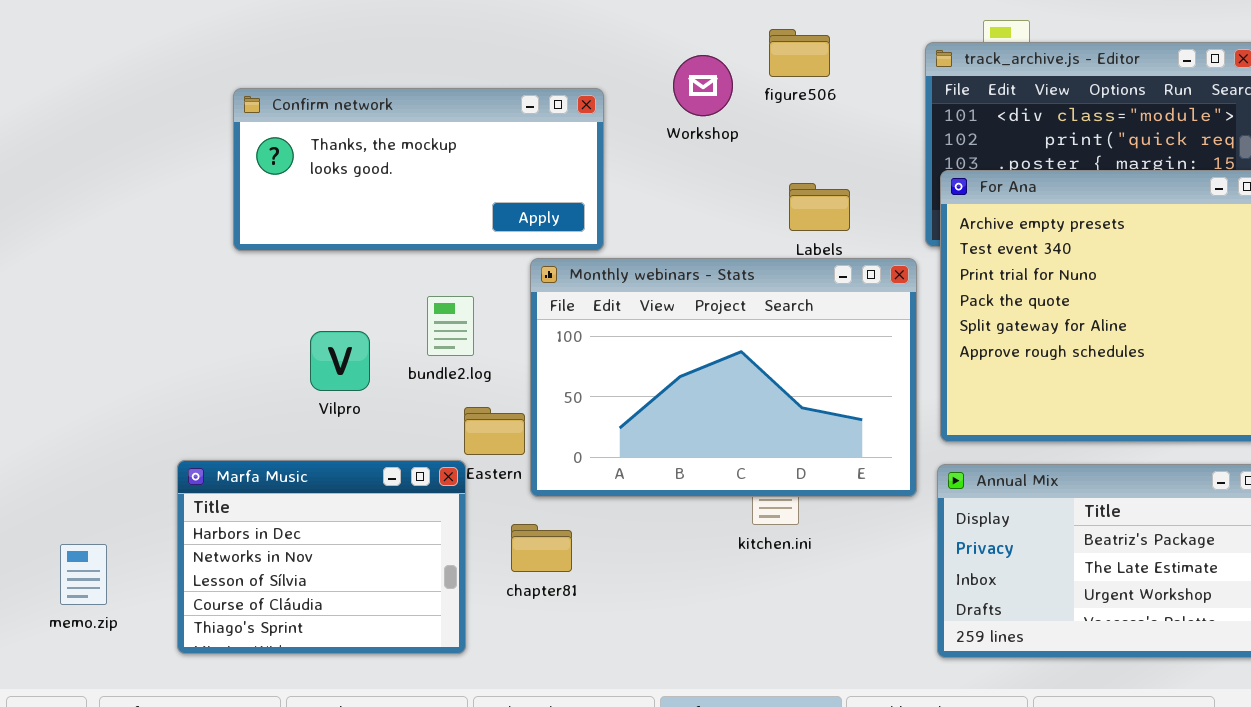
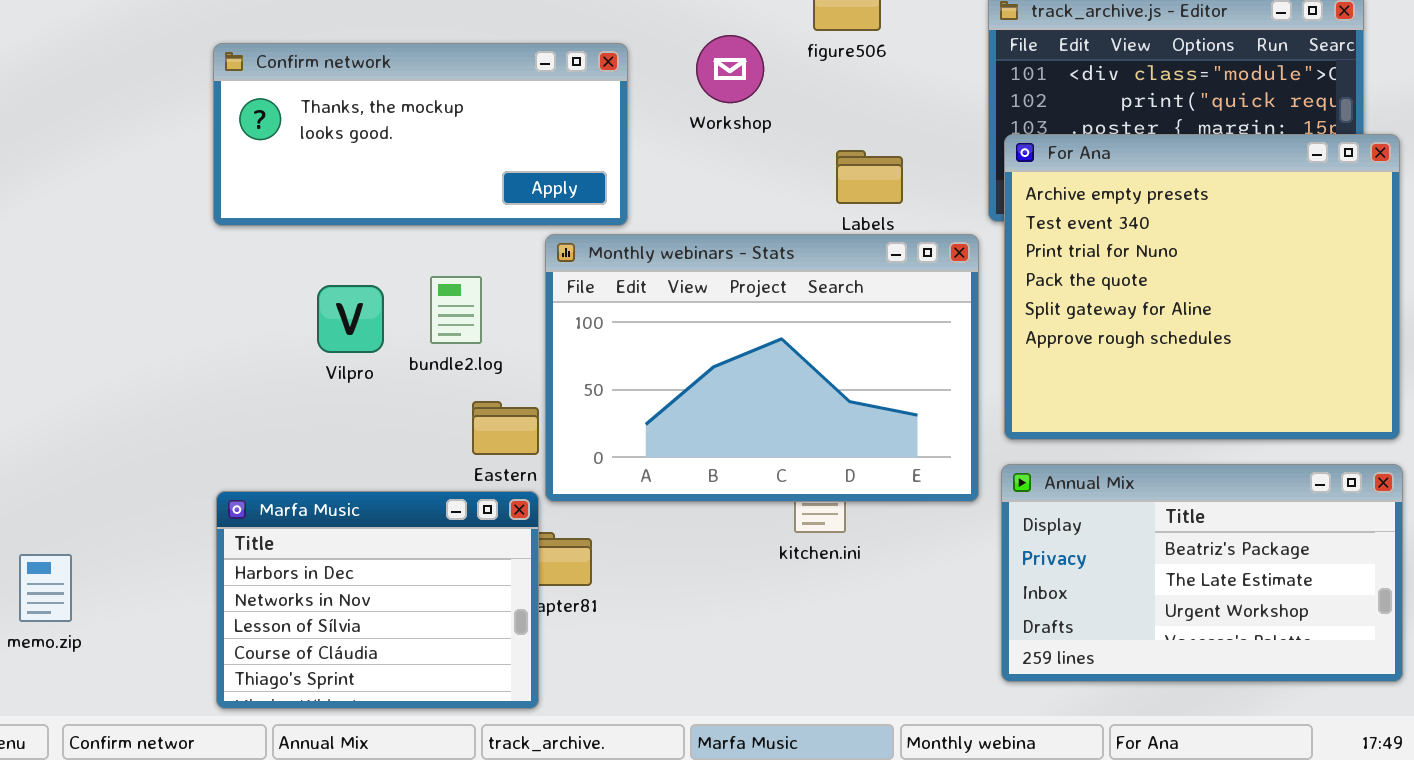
Workshop: [673,55,733,116] -> [696,35,764,103], moved
Vilpro: [310,331,370,391] -> [317,285,384,353], moved
Marfa Music: [177,460,466,654] -> [216,491,539,709], moved

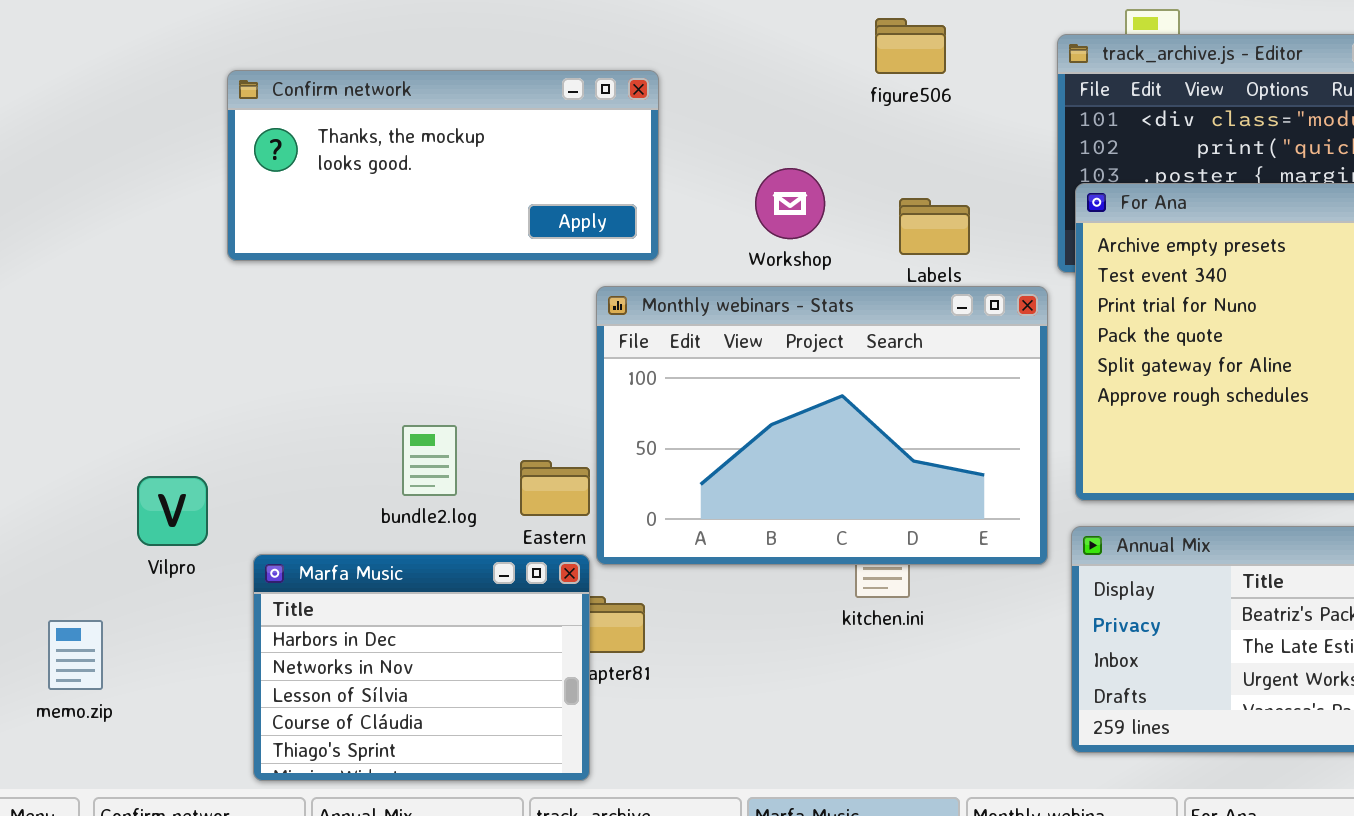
Workshop: [696,35,764,103] -> [755,168,825,239], moved
Confirm network: [213,43,628,226] -> [227,70,659,261], moved
bundle2.log: [430,276,482,344] -> [402,425,457,496], moved
Vilpro: [317,285,384,353] -> [137,476,208,546], moved

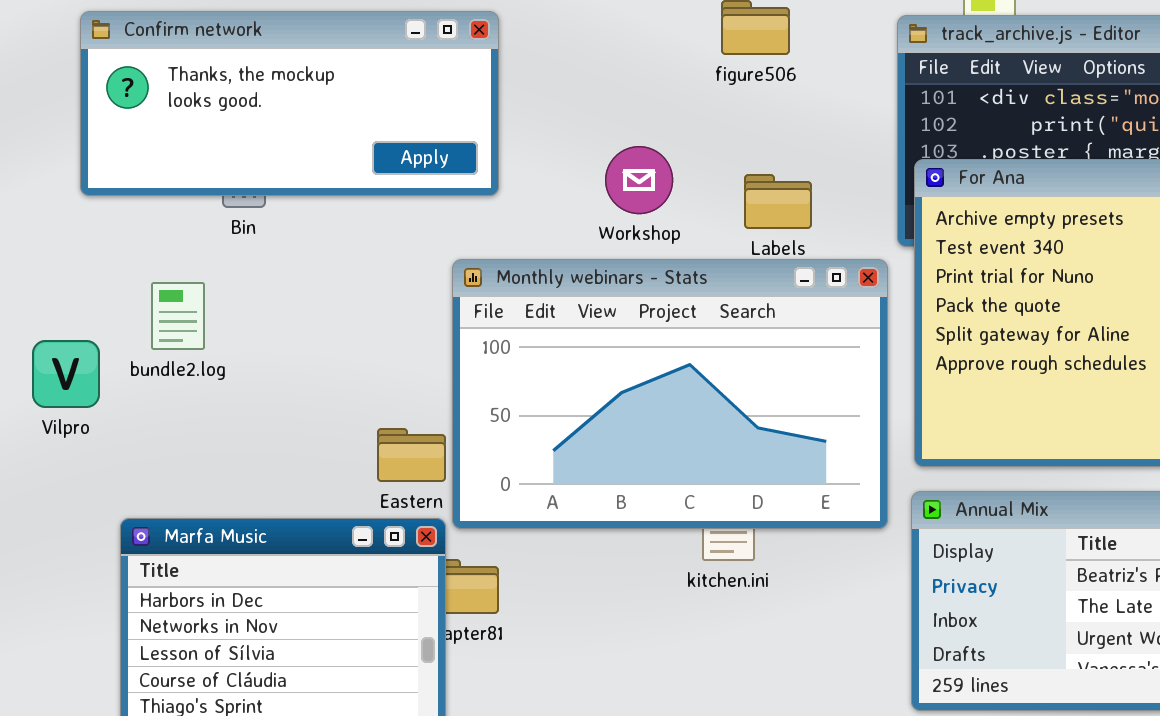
Confirm network: [227,70,659,261] -> [80,11,499,196], moved
bundle2.log: [402,425,457,496] -> [151,282,205,350], moved
Vilpro: [137,476,208,546] -> [32,340,100,408], moved

